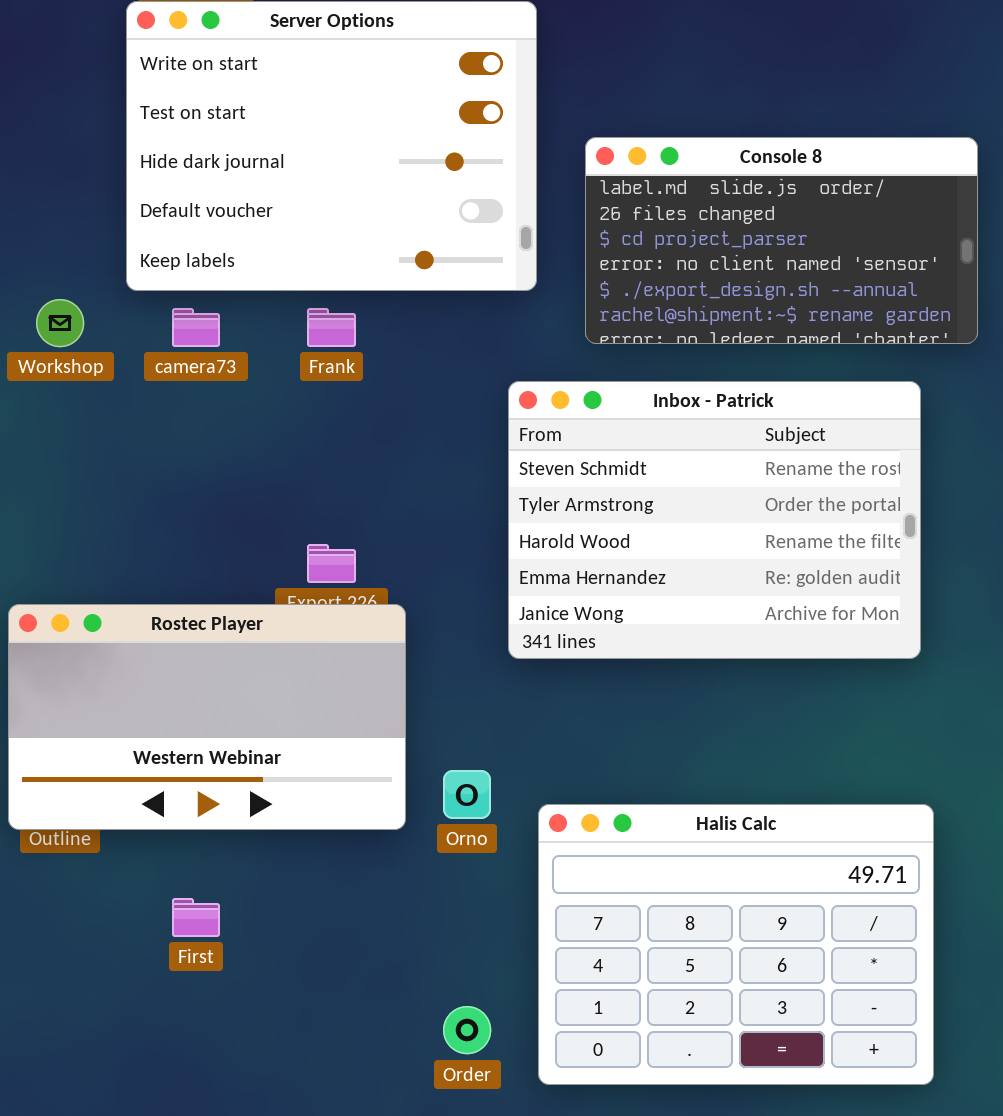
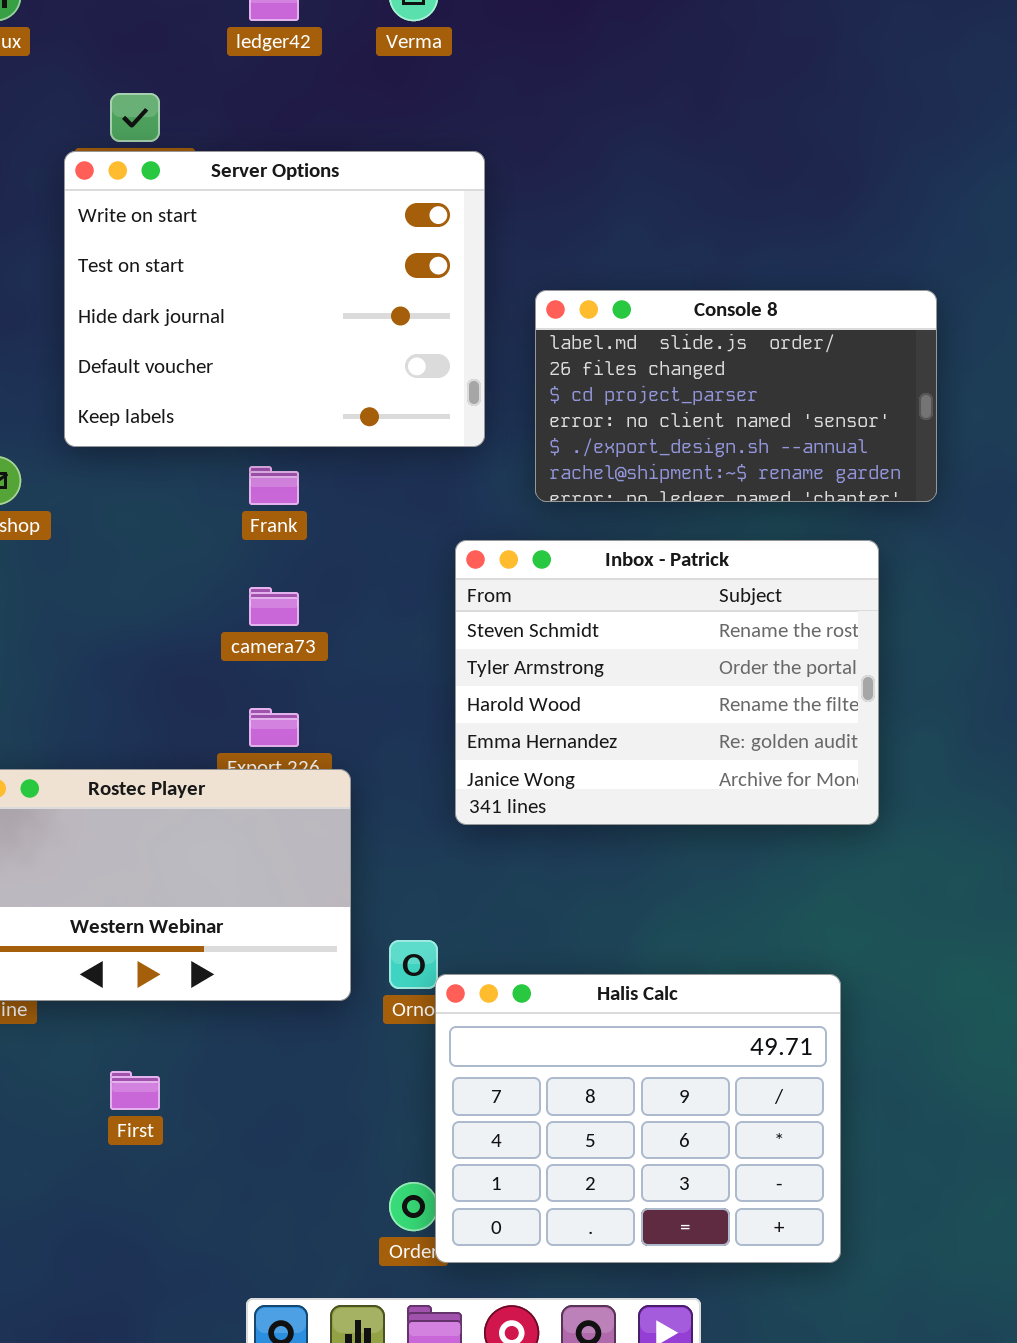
camera73: [172,308,220,347] -> [249,587,299,626], moved
Halis Calc: [538,804,934,1085] -> [435,974,841,1263], moved

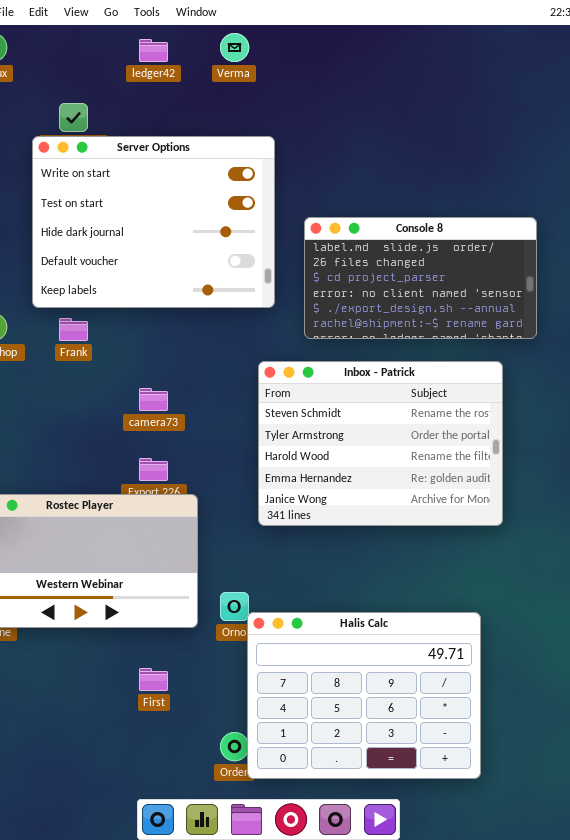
Frank: [249,466,299,505] -> [59,318,88,341], moved
First: [110,1071,160,1110] -> [139,668,168,691], moved

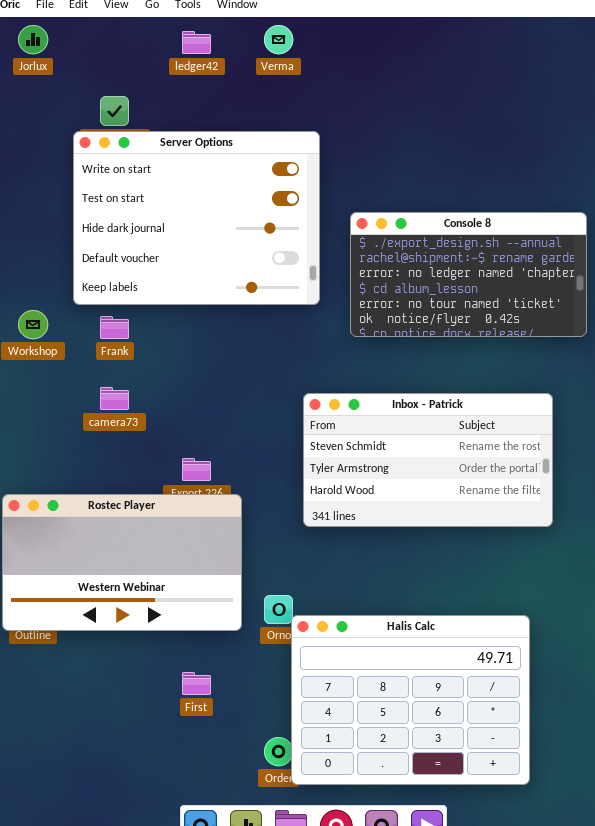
Console 8: [304,217,537,339] -> [350,212,587,337], scrolled down 4 rows
Inbox - Patrick: [258,361,503,526] -> [303,393,553,527], resized
camera73: [139,388,168,411] -> [100,387,129,410], moved

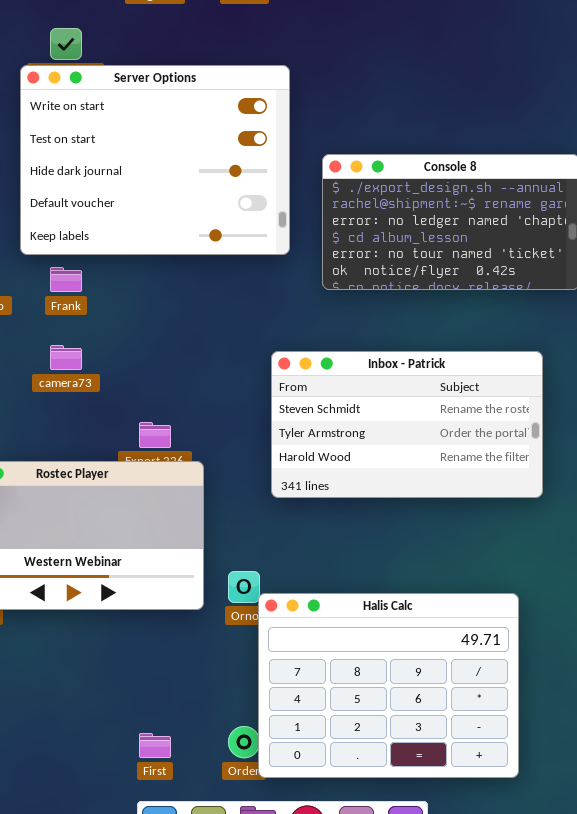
First: [182,672,211,695] -> [139,733,171,758], moved

